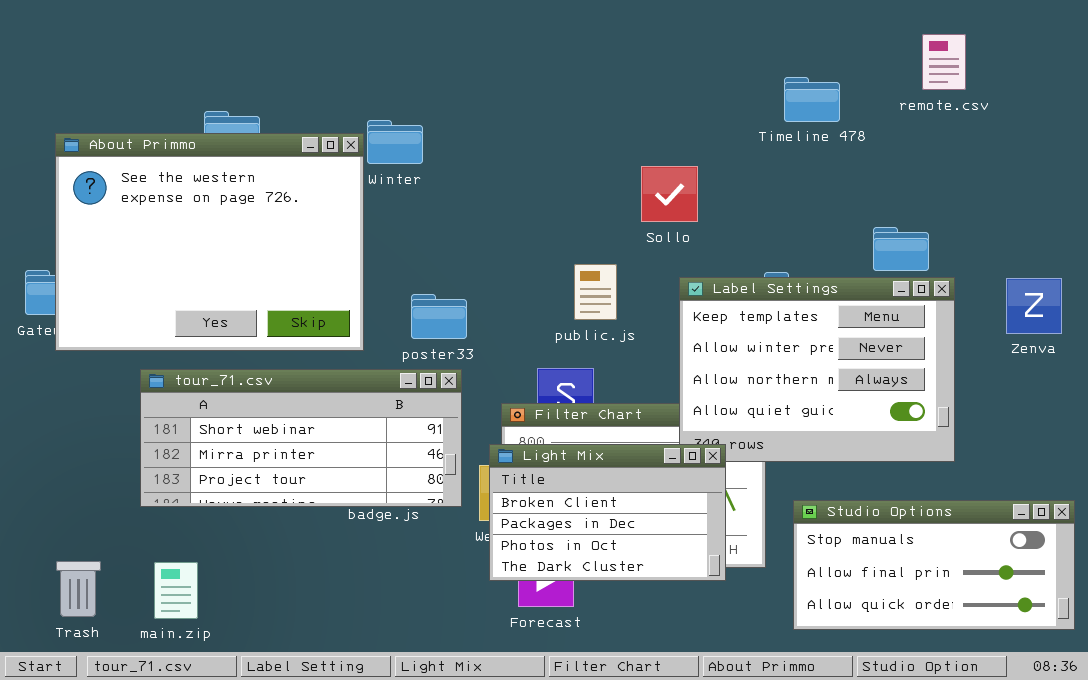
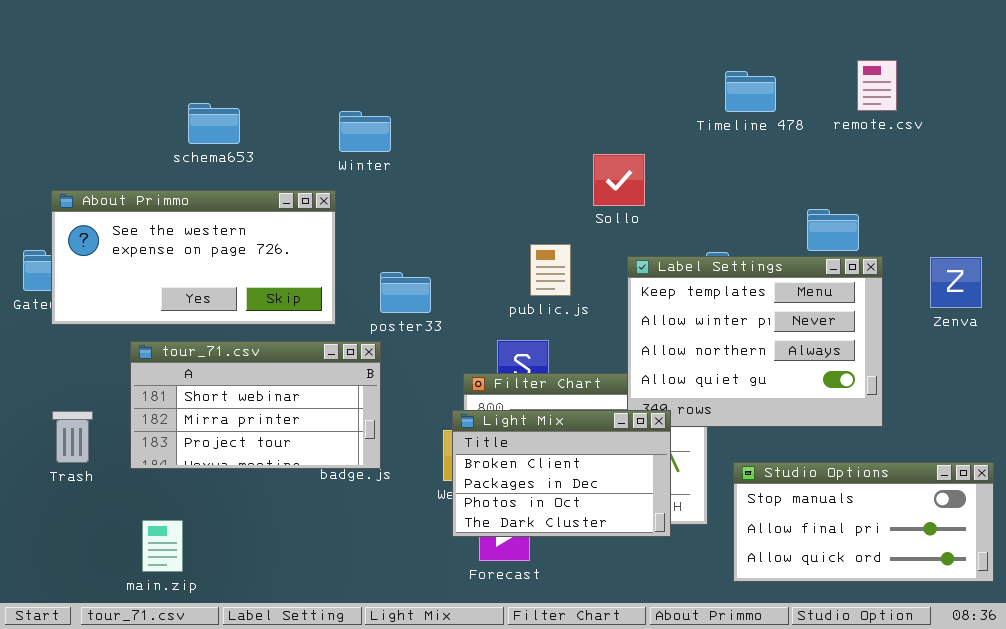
remote.csv: [922,34,966,90] -> [857,60,897,111], moved
About Primmo: [55,133,364,351] -> [51,190,336,325], resized
tour_71.csv: [140,369,462,507] -> [130,341,381,469], resized
Trash: [56,561,101,617] -> [52,411,93,463], moved

